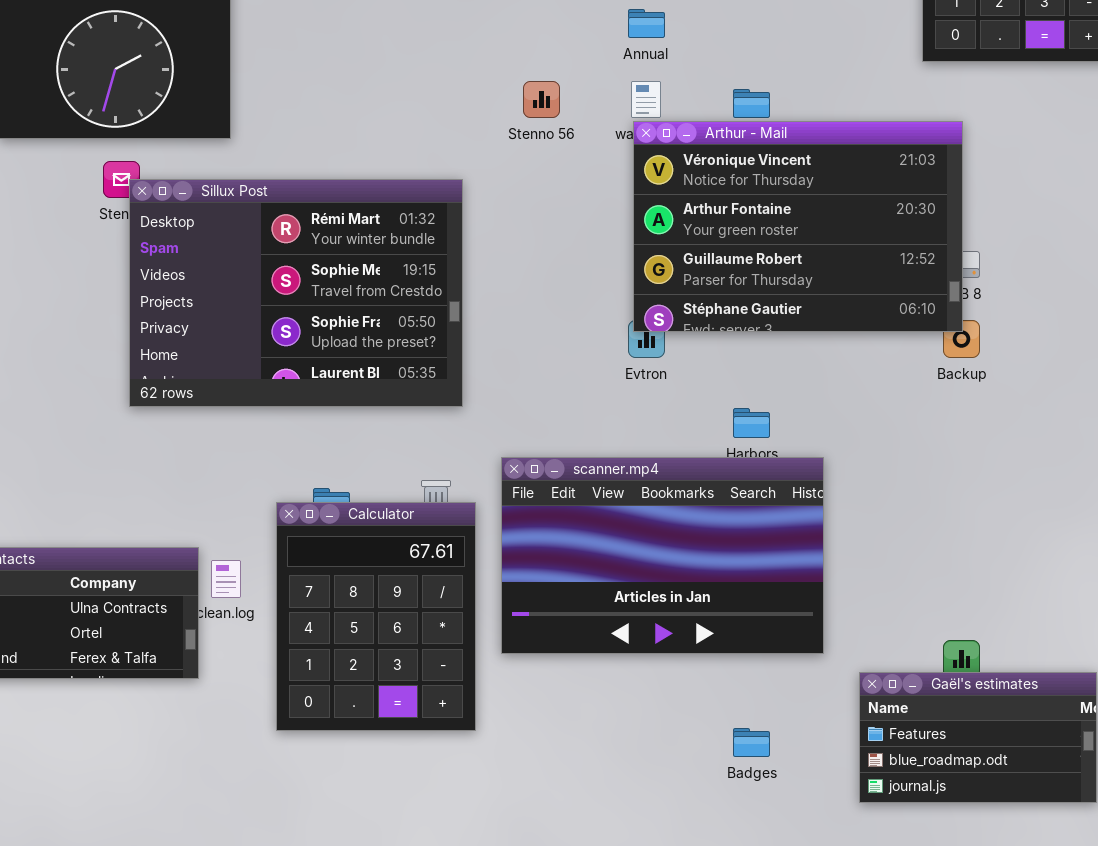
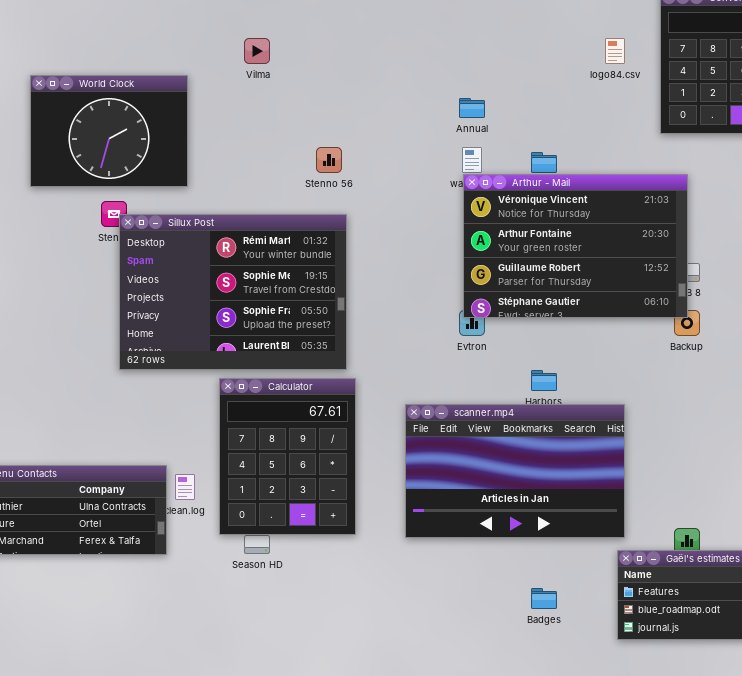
Stenno 56: [523,81,560,118] -> [316,147,342,173], moved
scanner.mp4: [501,457,824,654] -> [405,404,625,538], moved
Calculator: [276,502,476,731] -> [219,378,356,535], moved

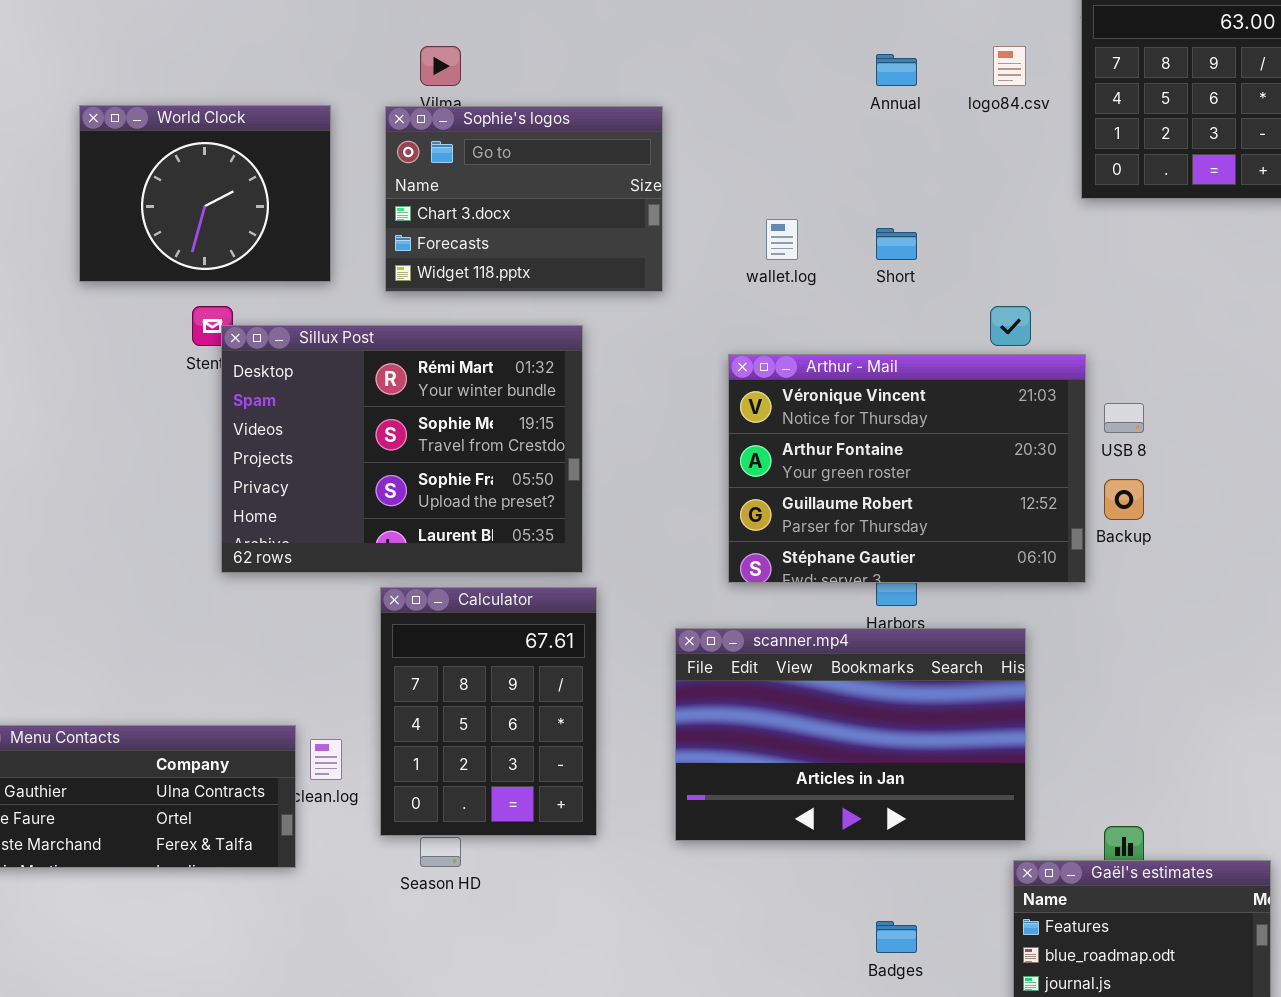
Sophie's logos: none -> [385,106,663,292], opened
Annual: [459,98,485,118] -> [876,54,917,86], moved
Arthur - Mail: [463,174,688,318] -> [728,354,1086,583], moved

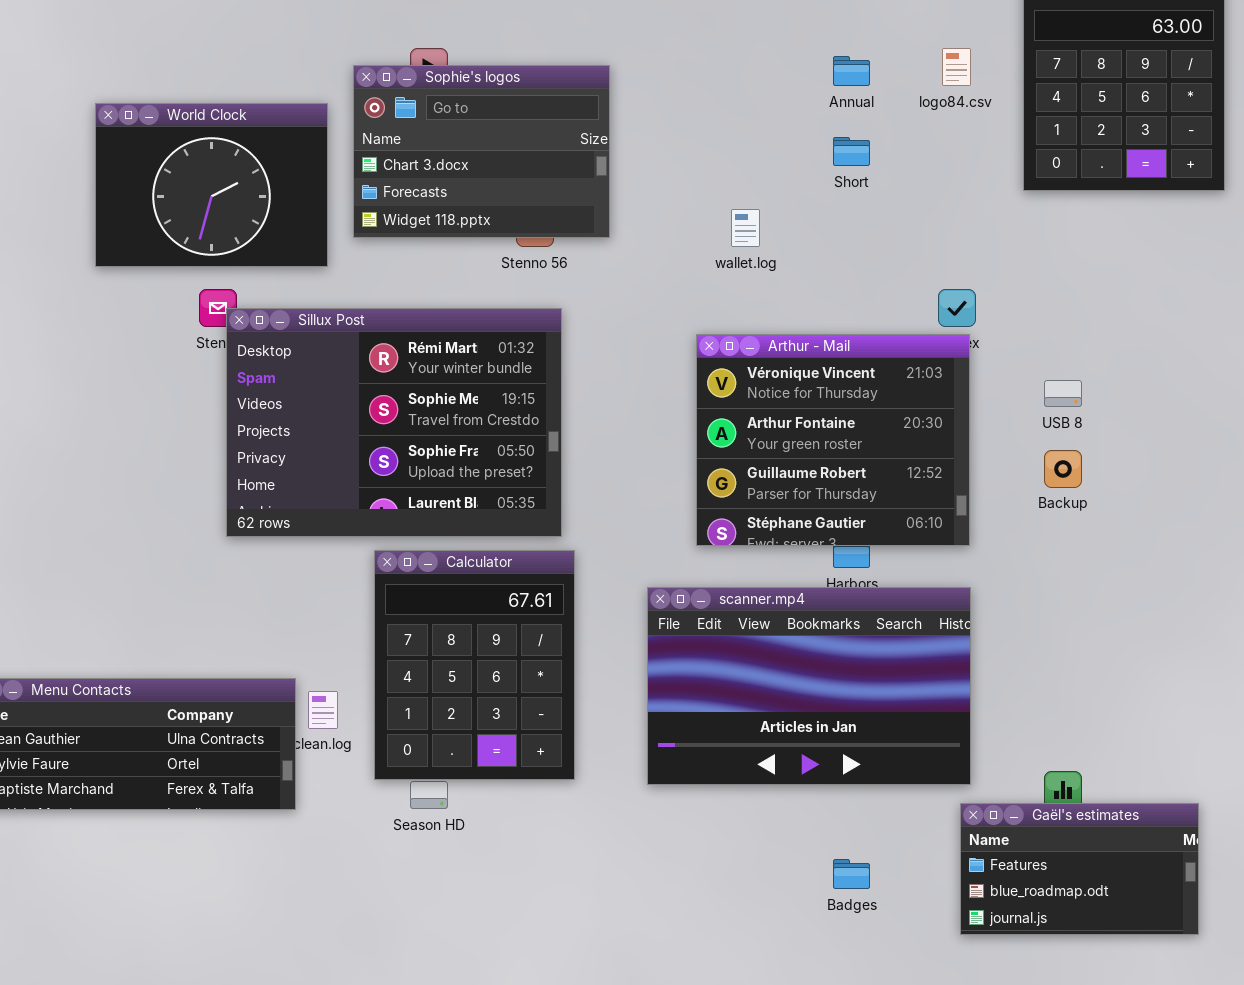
Sophie's logos: [385,106,663,292] -> [353,65,610,238], moved
Short: [876,228,917,260] -> [833,137,870,166], moved
Arthur - Mail: [728,354,1086,583] -> [696,334,970,546], resized

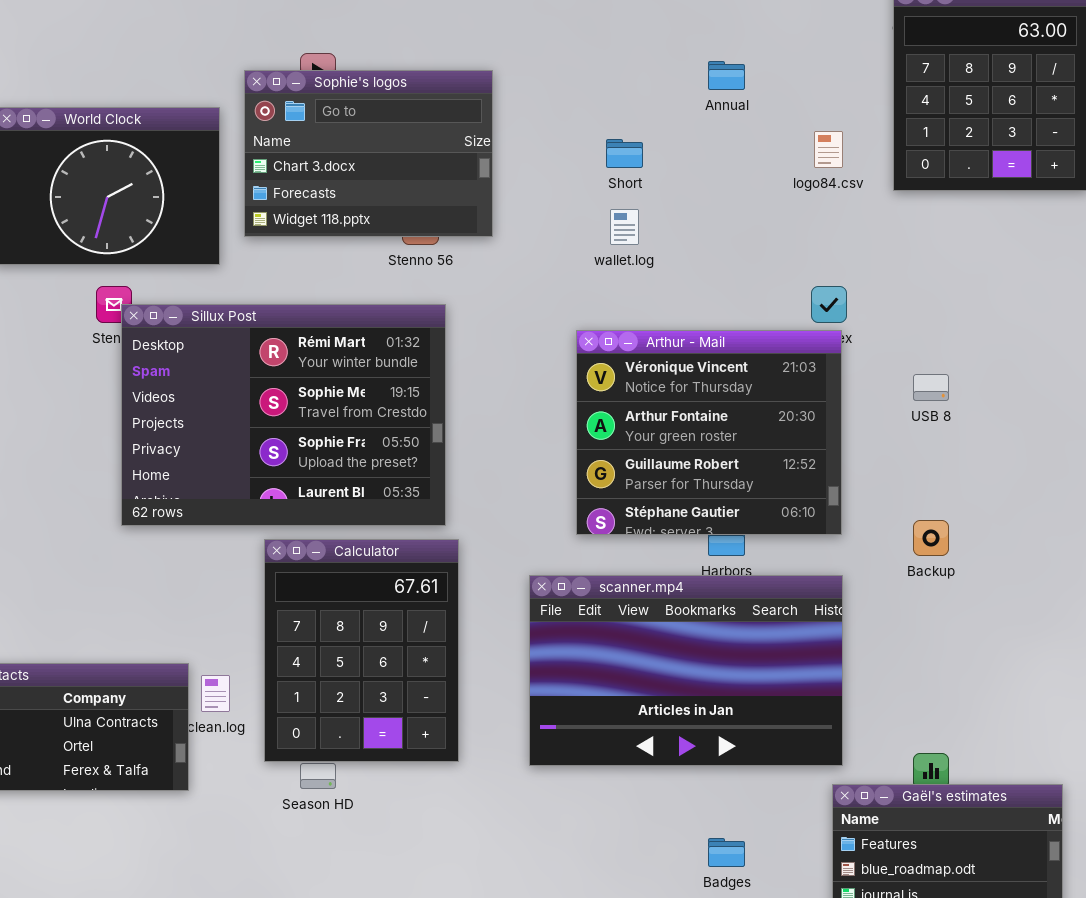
logo84.csv: [942,48,971,86] -> [814,131,843,168], moved
Short: [833,137,870,166] -> [606,139,643,168], moved
Backup: [1044,450,1082,488] -> [913,520,949,556], moved

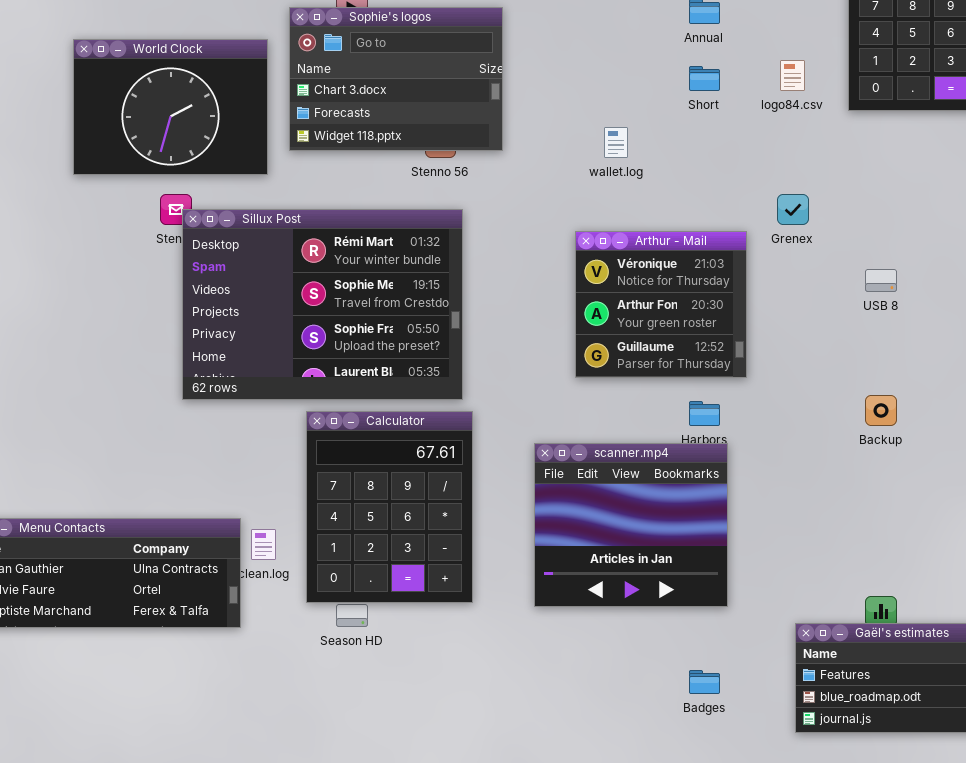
Short: [606,139,643,168] -> [689,66,720,91], moved
Arthur - Mail: [576,330,842,535] -> [575,231,747,378], resized
scanner.mp4: [529,575,843,766] -> [534,443,728,607], resized

